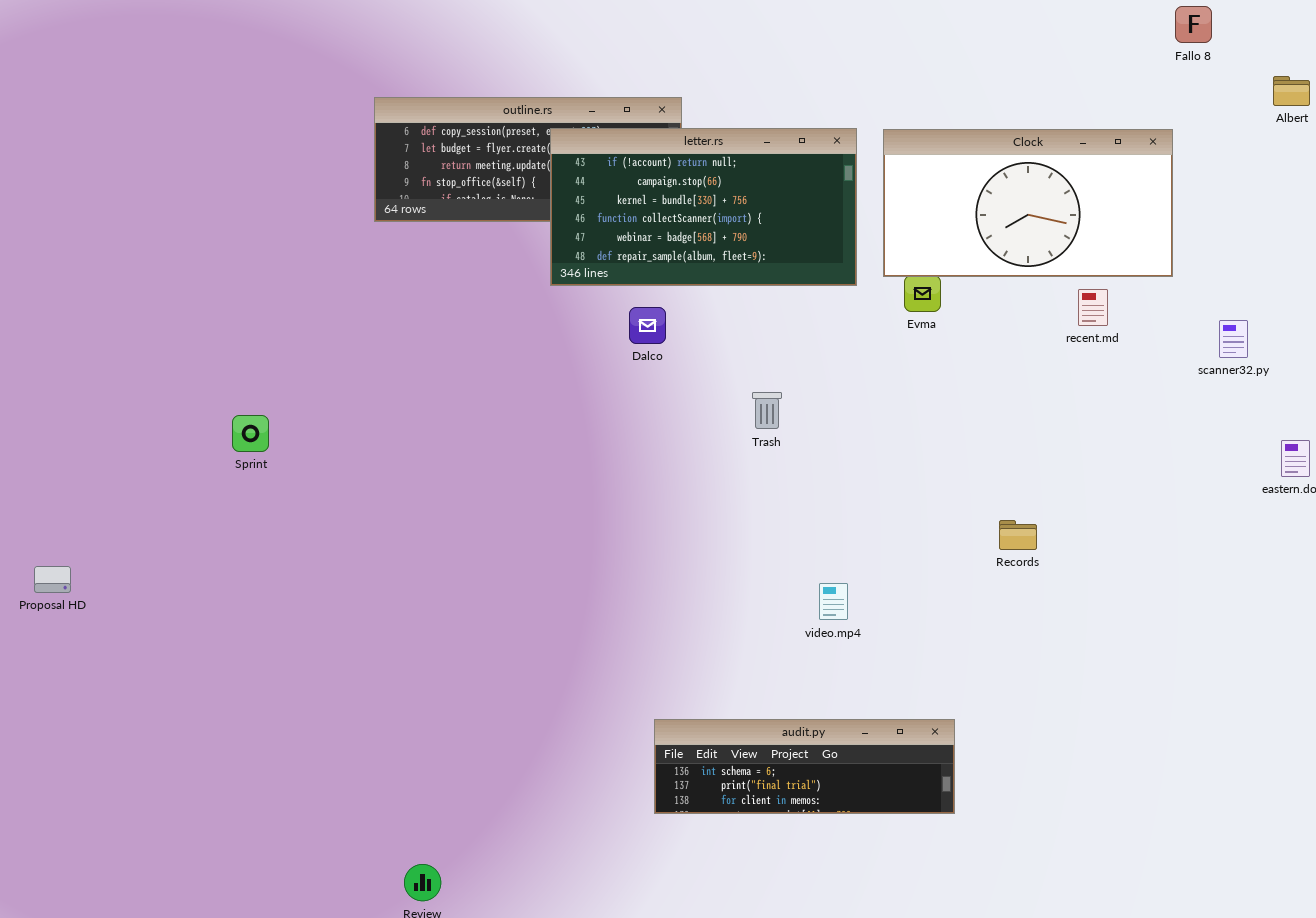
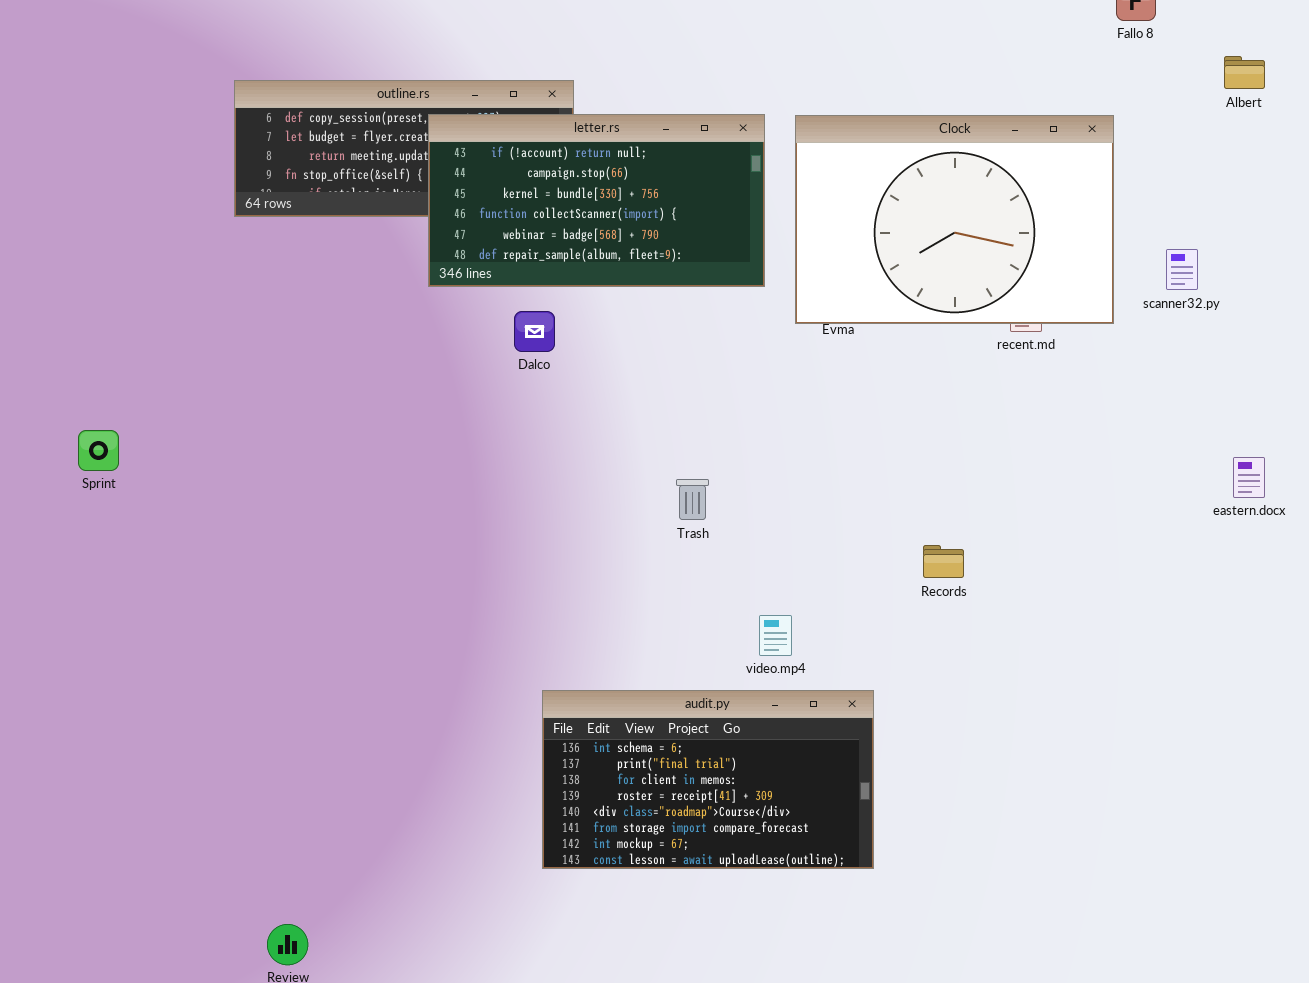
Clock: [883,129,1173,277] -> [795,115,1114,324], resized
scanner32.py: [1219,320,1248,358] -> [1166,249,1198,290], moved
Trash: [752,392,782,429] -> [676,479,709,520], moved
video.mp4: [819,583,848,620] -> [759,615,792,656], moved
audit.py: [654,719,955,814] -> [542,690,874,869], resized

